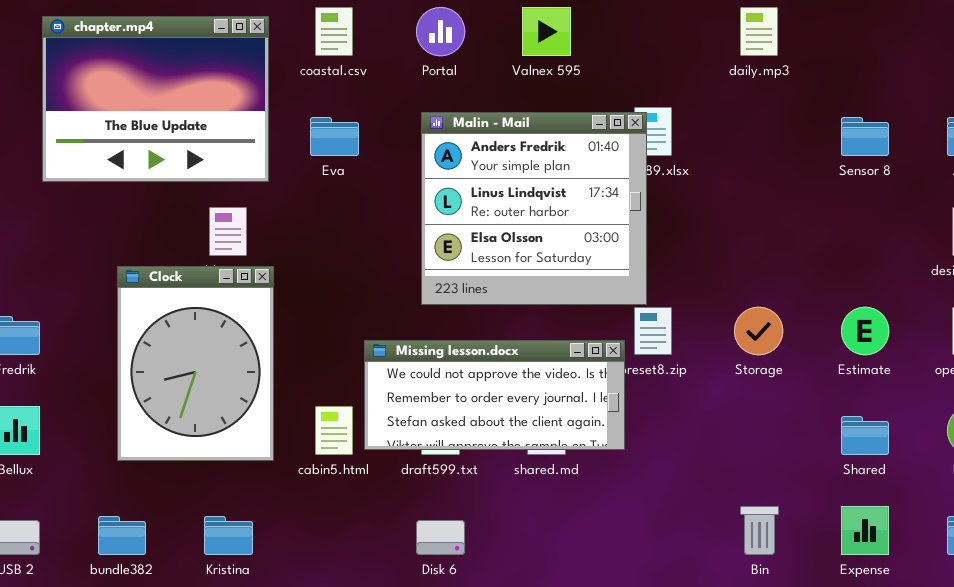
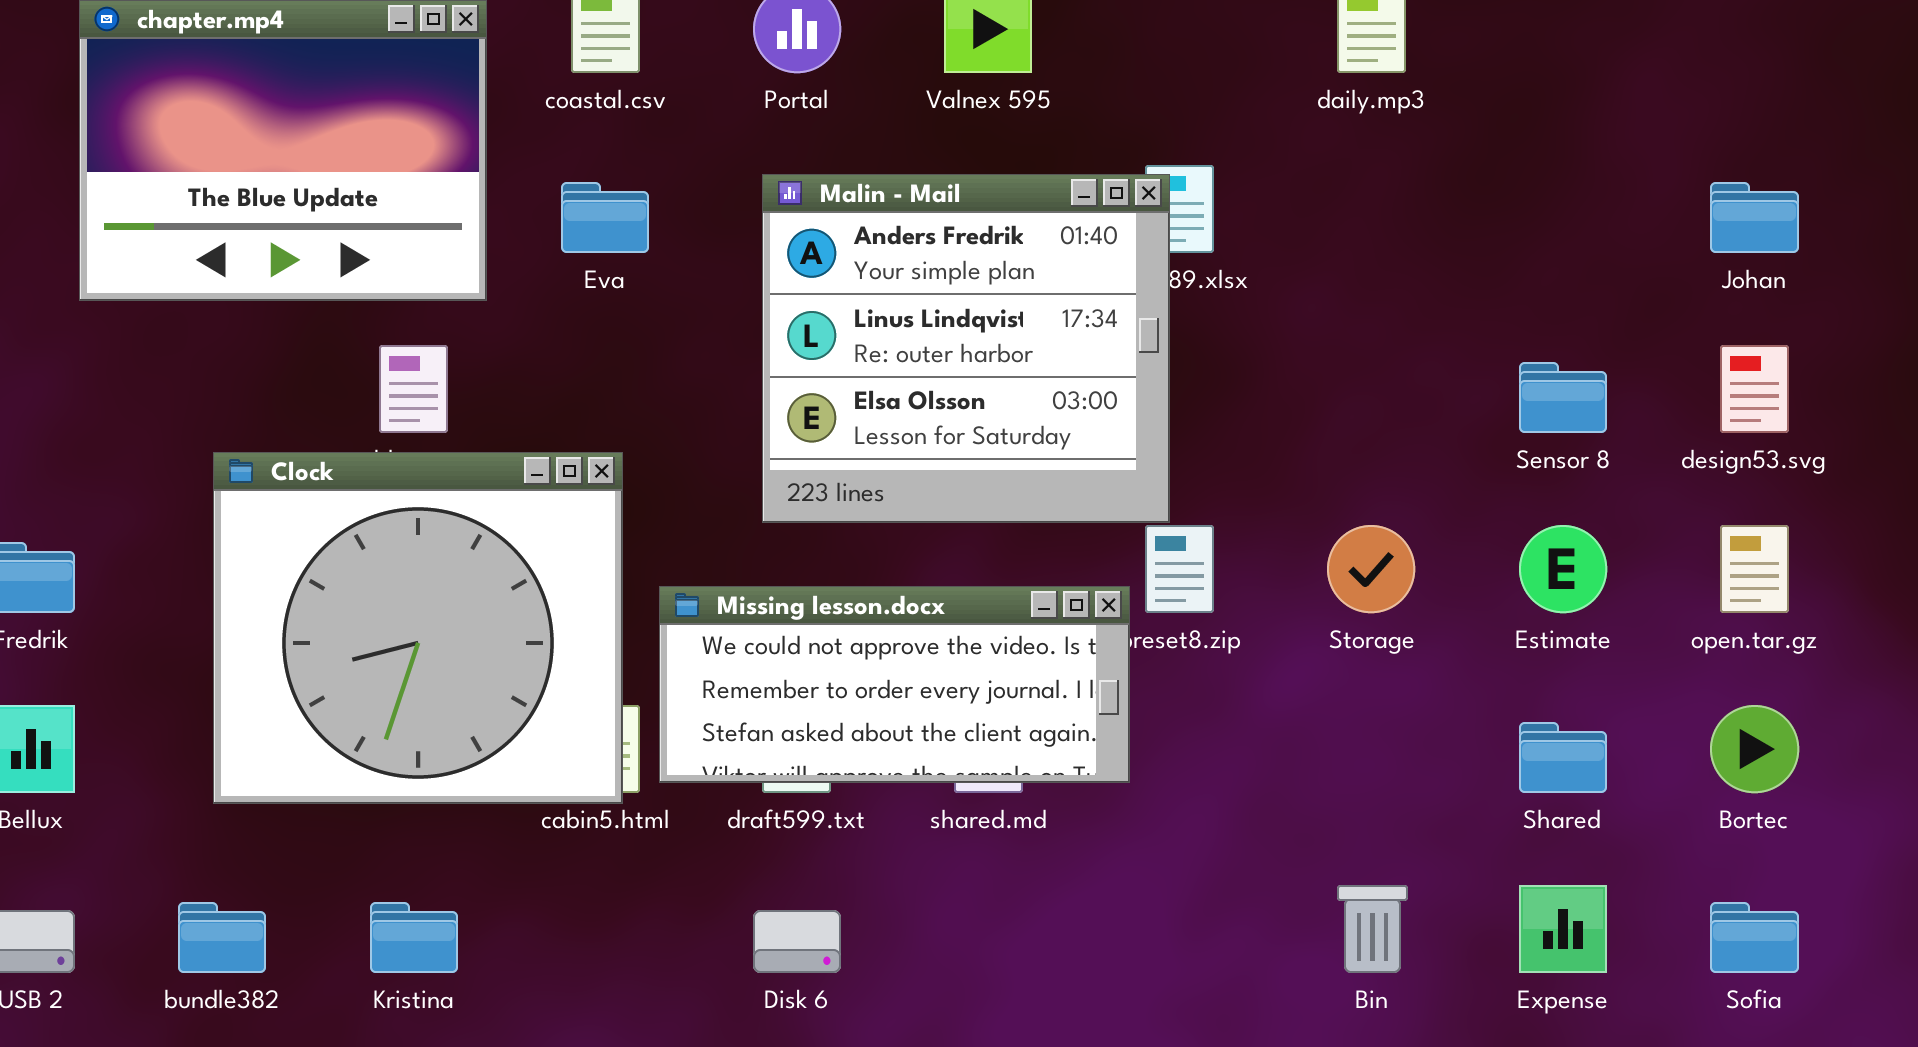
Sensor 8: [841,117,889,156] -> [1519,362,1607,433], moved
Clock: [117,266,274,461] -> [213,452,623,804], resized

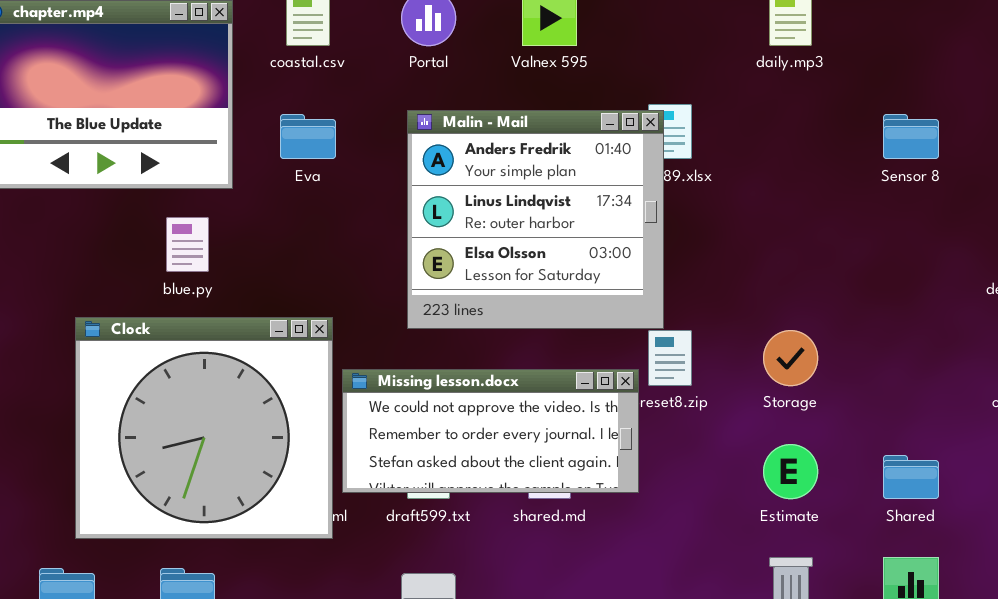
Sensor 8: [1519,362,1607,433] -> [883,114,939,159], moved
Clock: [213,452,623,804] -> [75,317,333,539], moved
Estimate: [1519,525,1607,613] -> [763,444,818,499], moved

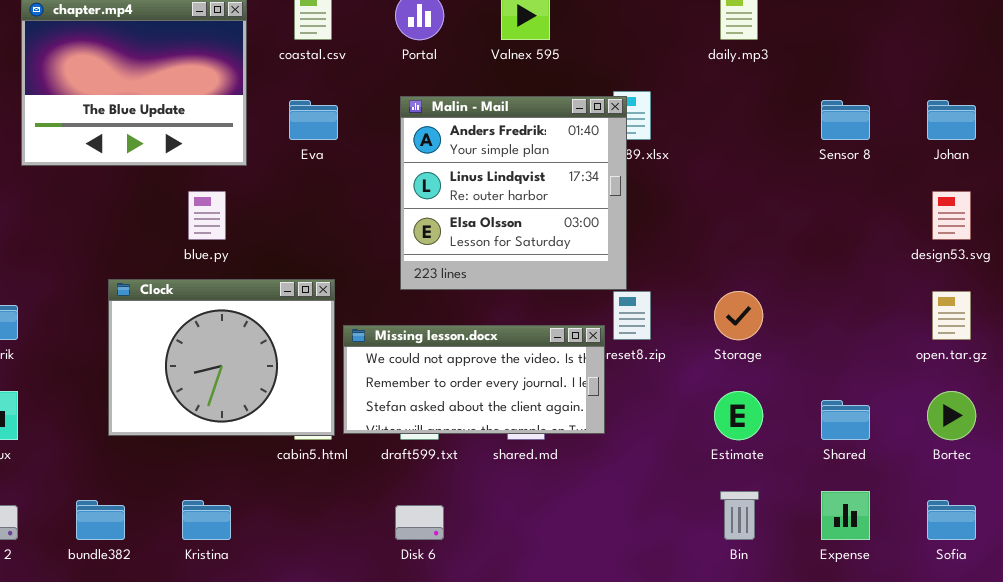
Clock: [75,317,333,539] -> [108,279,335,436], resized

